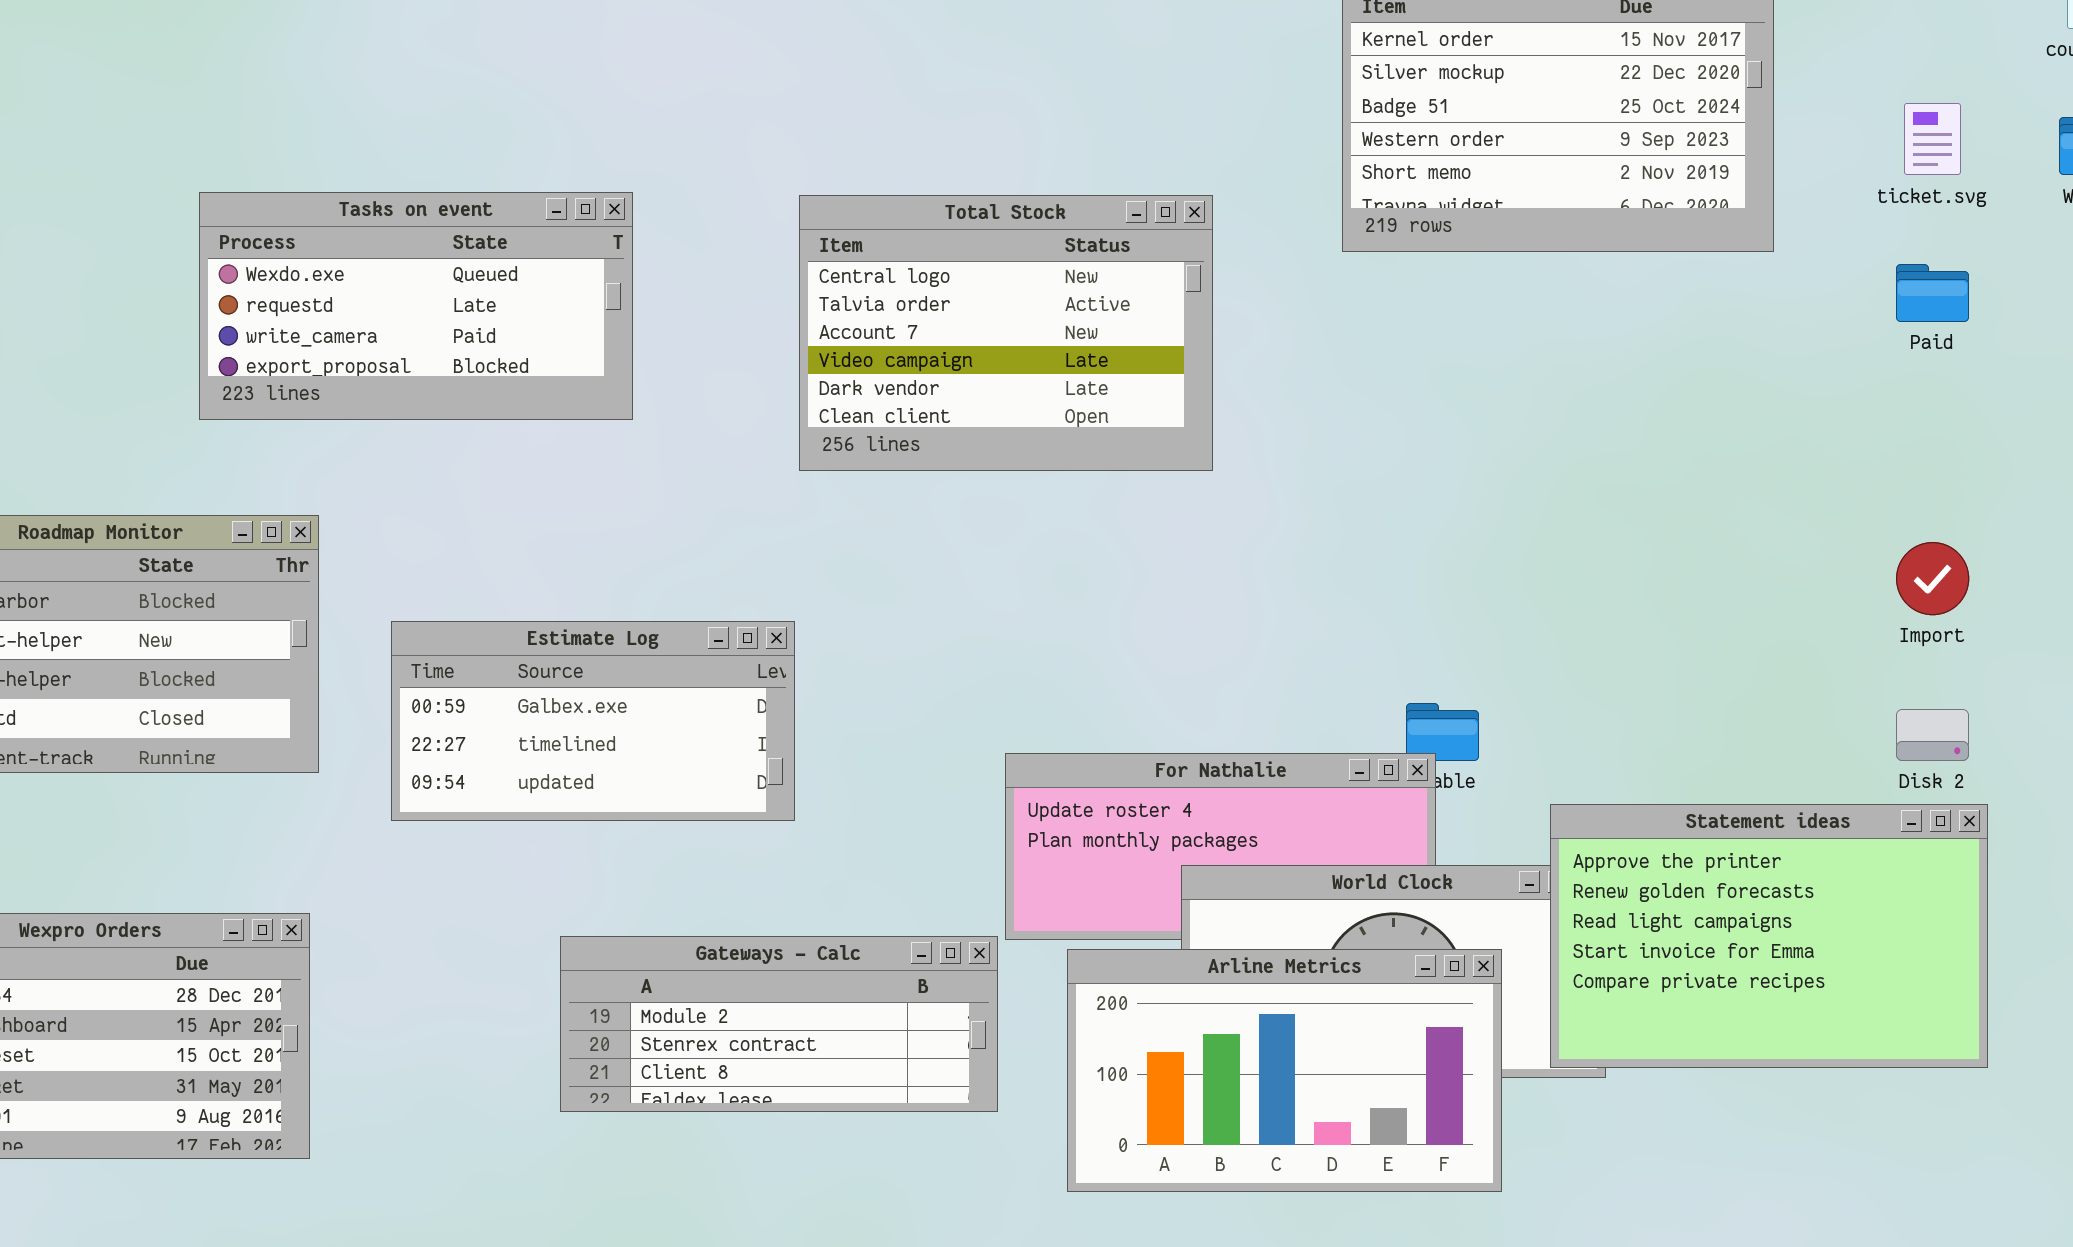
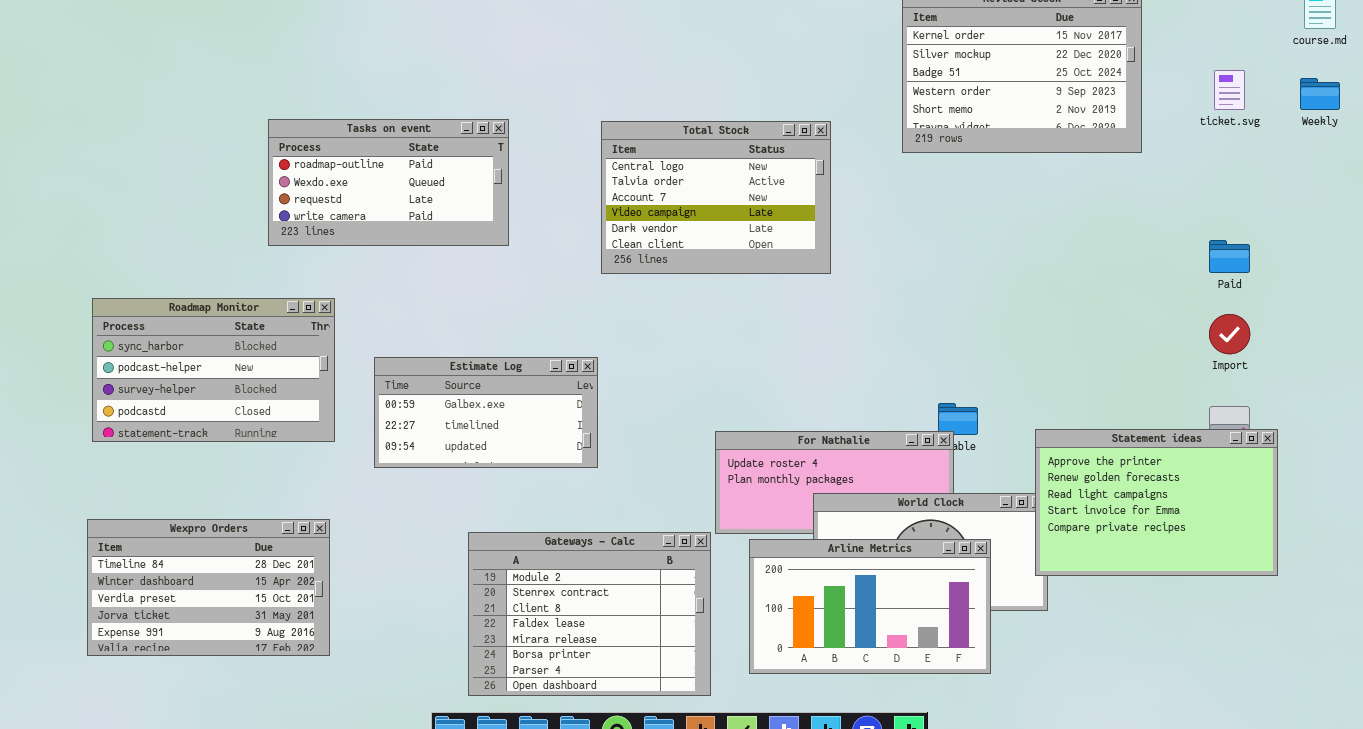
Tasks on event: [199,192,633,420] -> [268,119,509,246], scrolled up 1 row
Paid: [1896,264,1969,322] -> [1209,240,1250,273], moved
Statement ideas: [1550,804,1988,1068] -> [1035,429,1278,576], moved
Gateways - Calc: [560,936,998,1112] -> [468,532,711,696], resized

